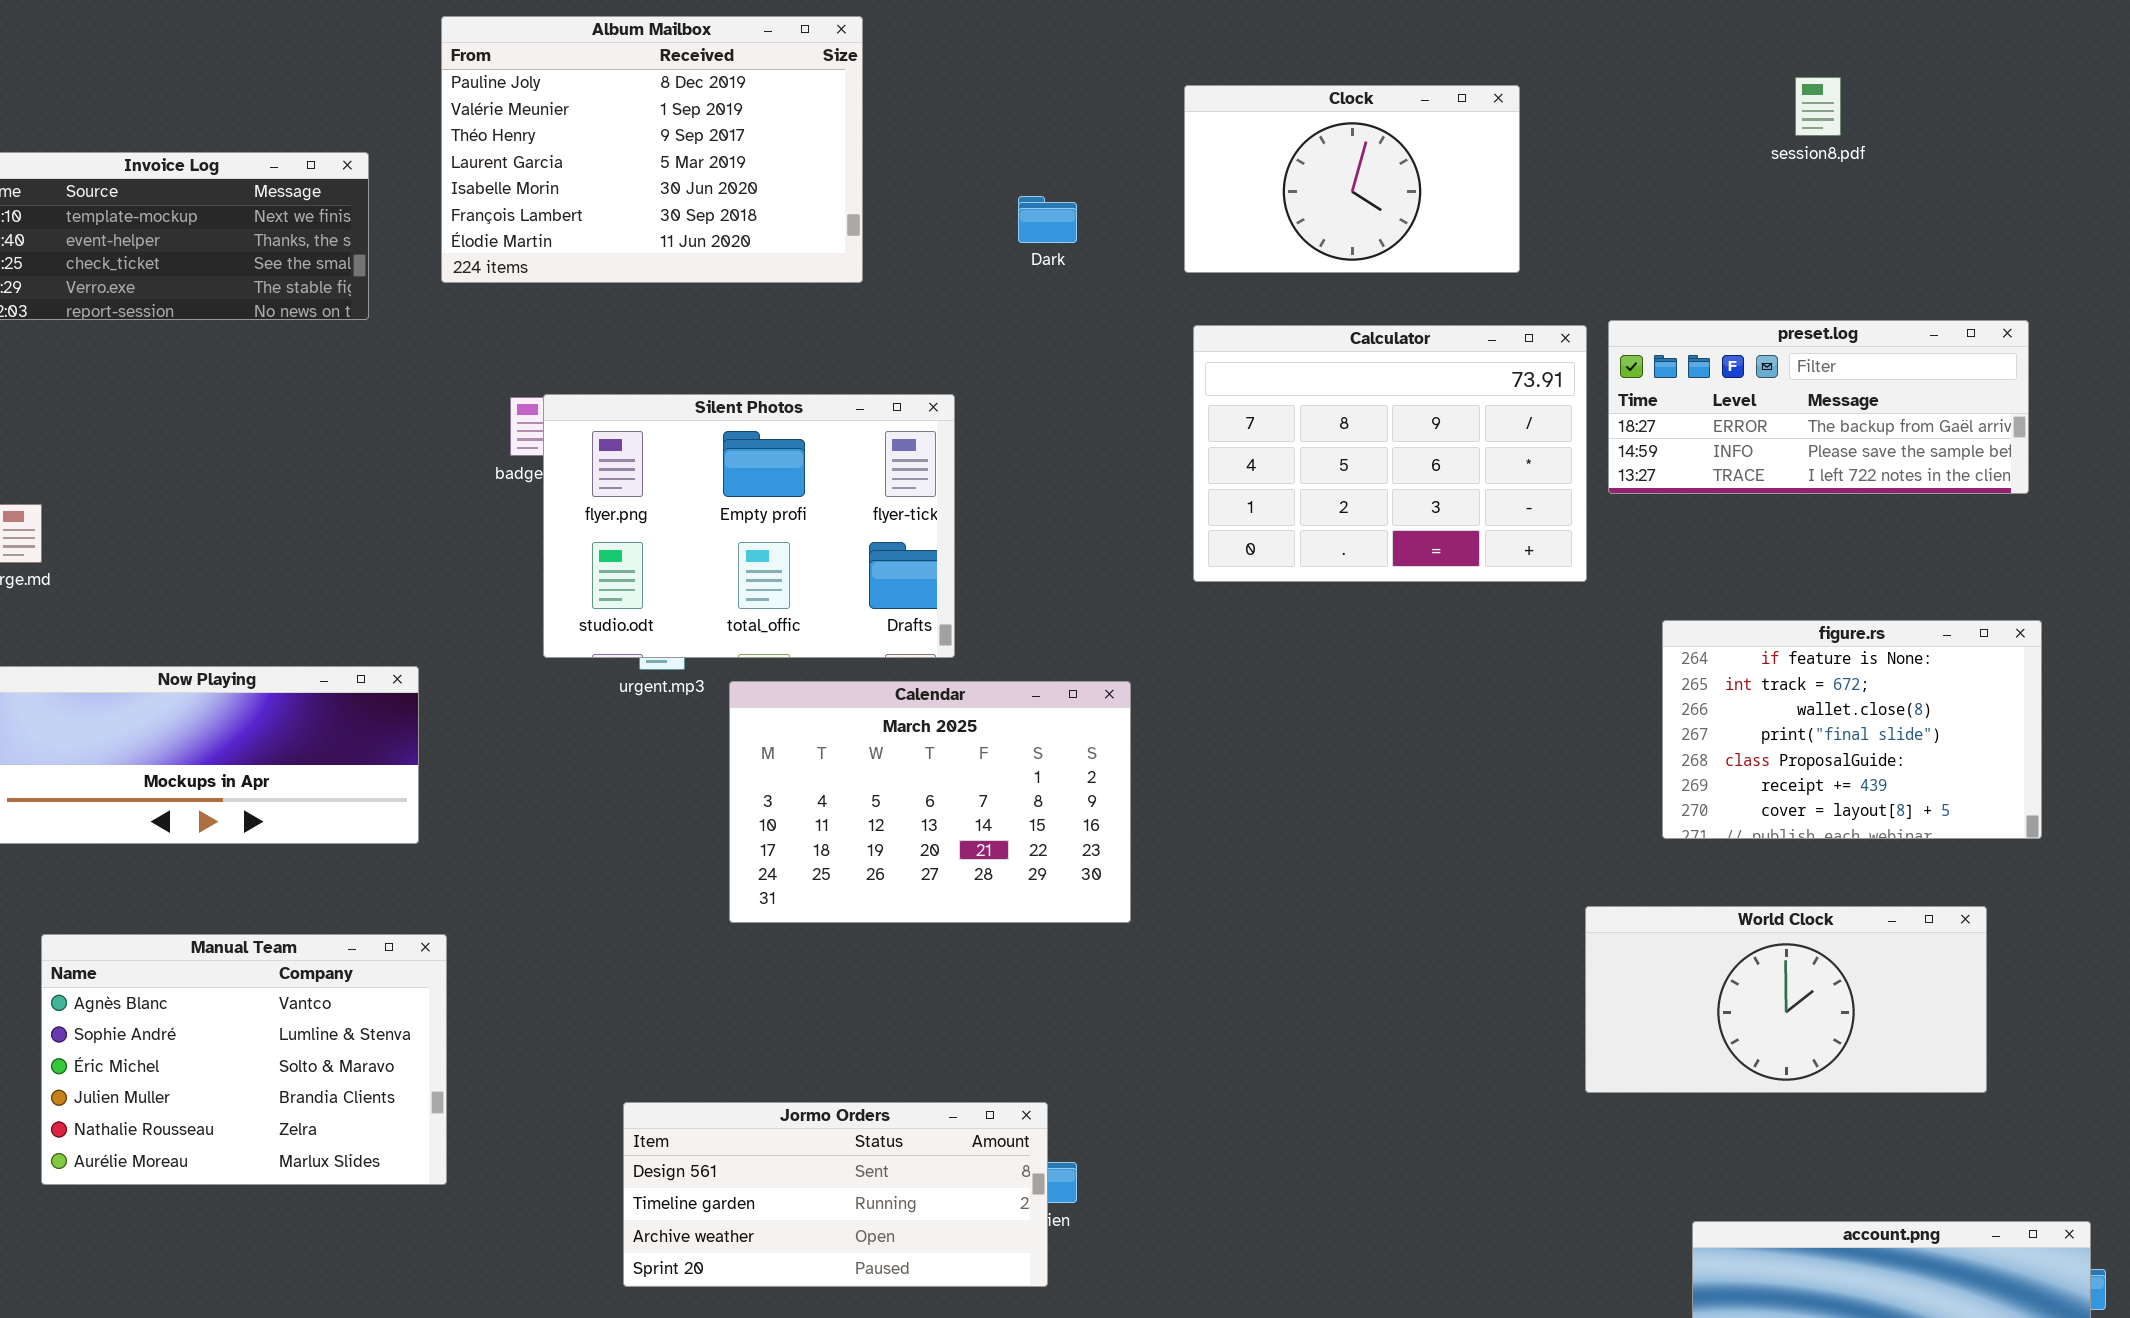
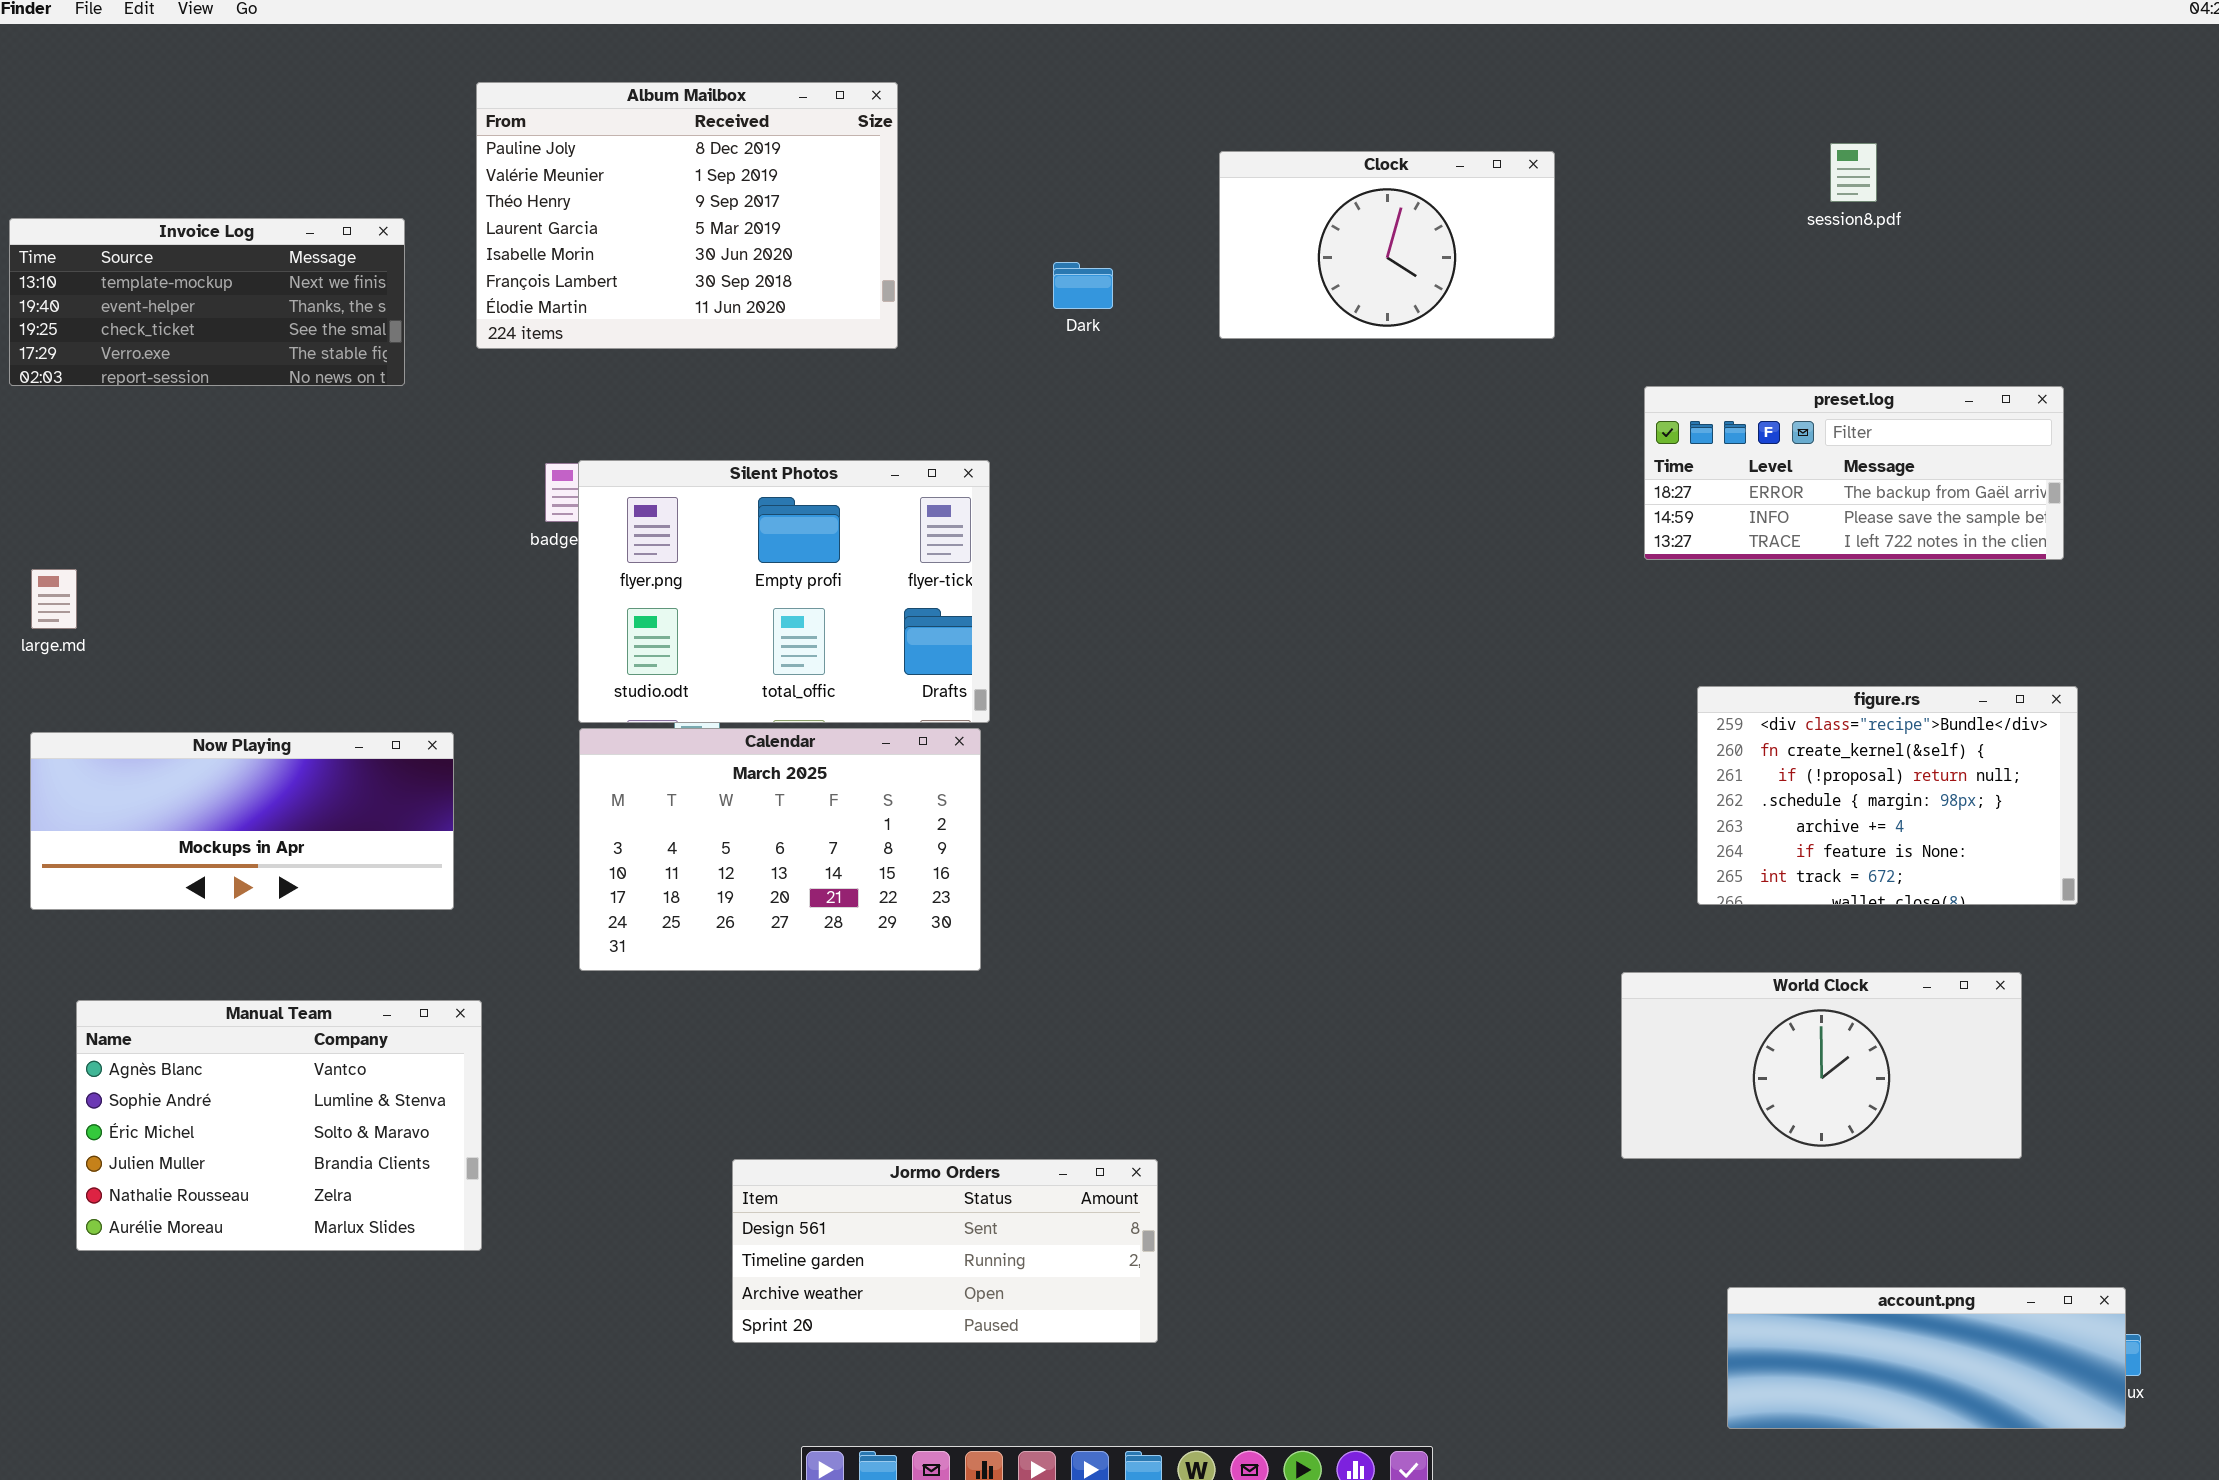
Calculator: [1193,325,1587,582] -> none, closed
figure.rs: [1662,620,2042,839] -> [1697,686,2078,905], scrolled up 5 rows
Calendar: [729,681,1131,923] -> [579,728,981,971], moved
Jormo Orders: [623,1102,1048,1287] -> [732,1159,1158,1343], moved

